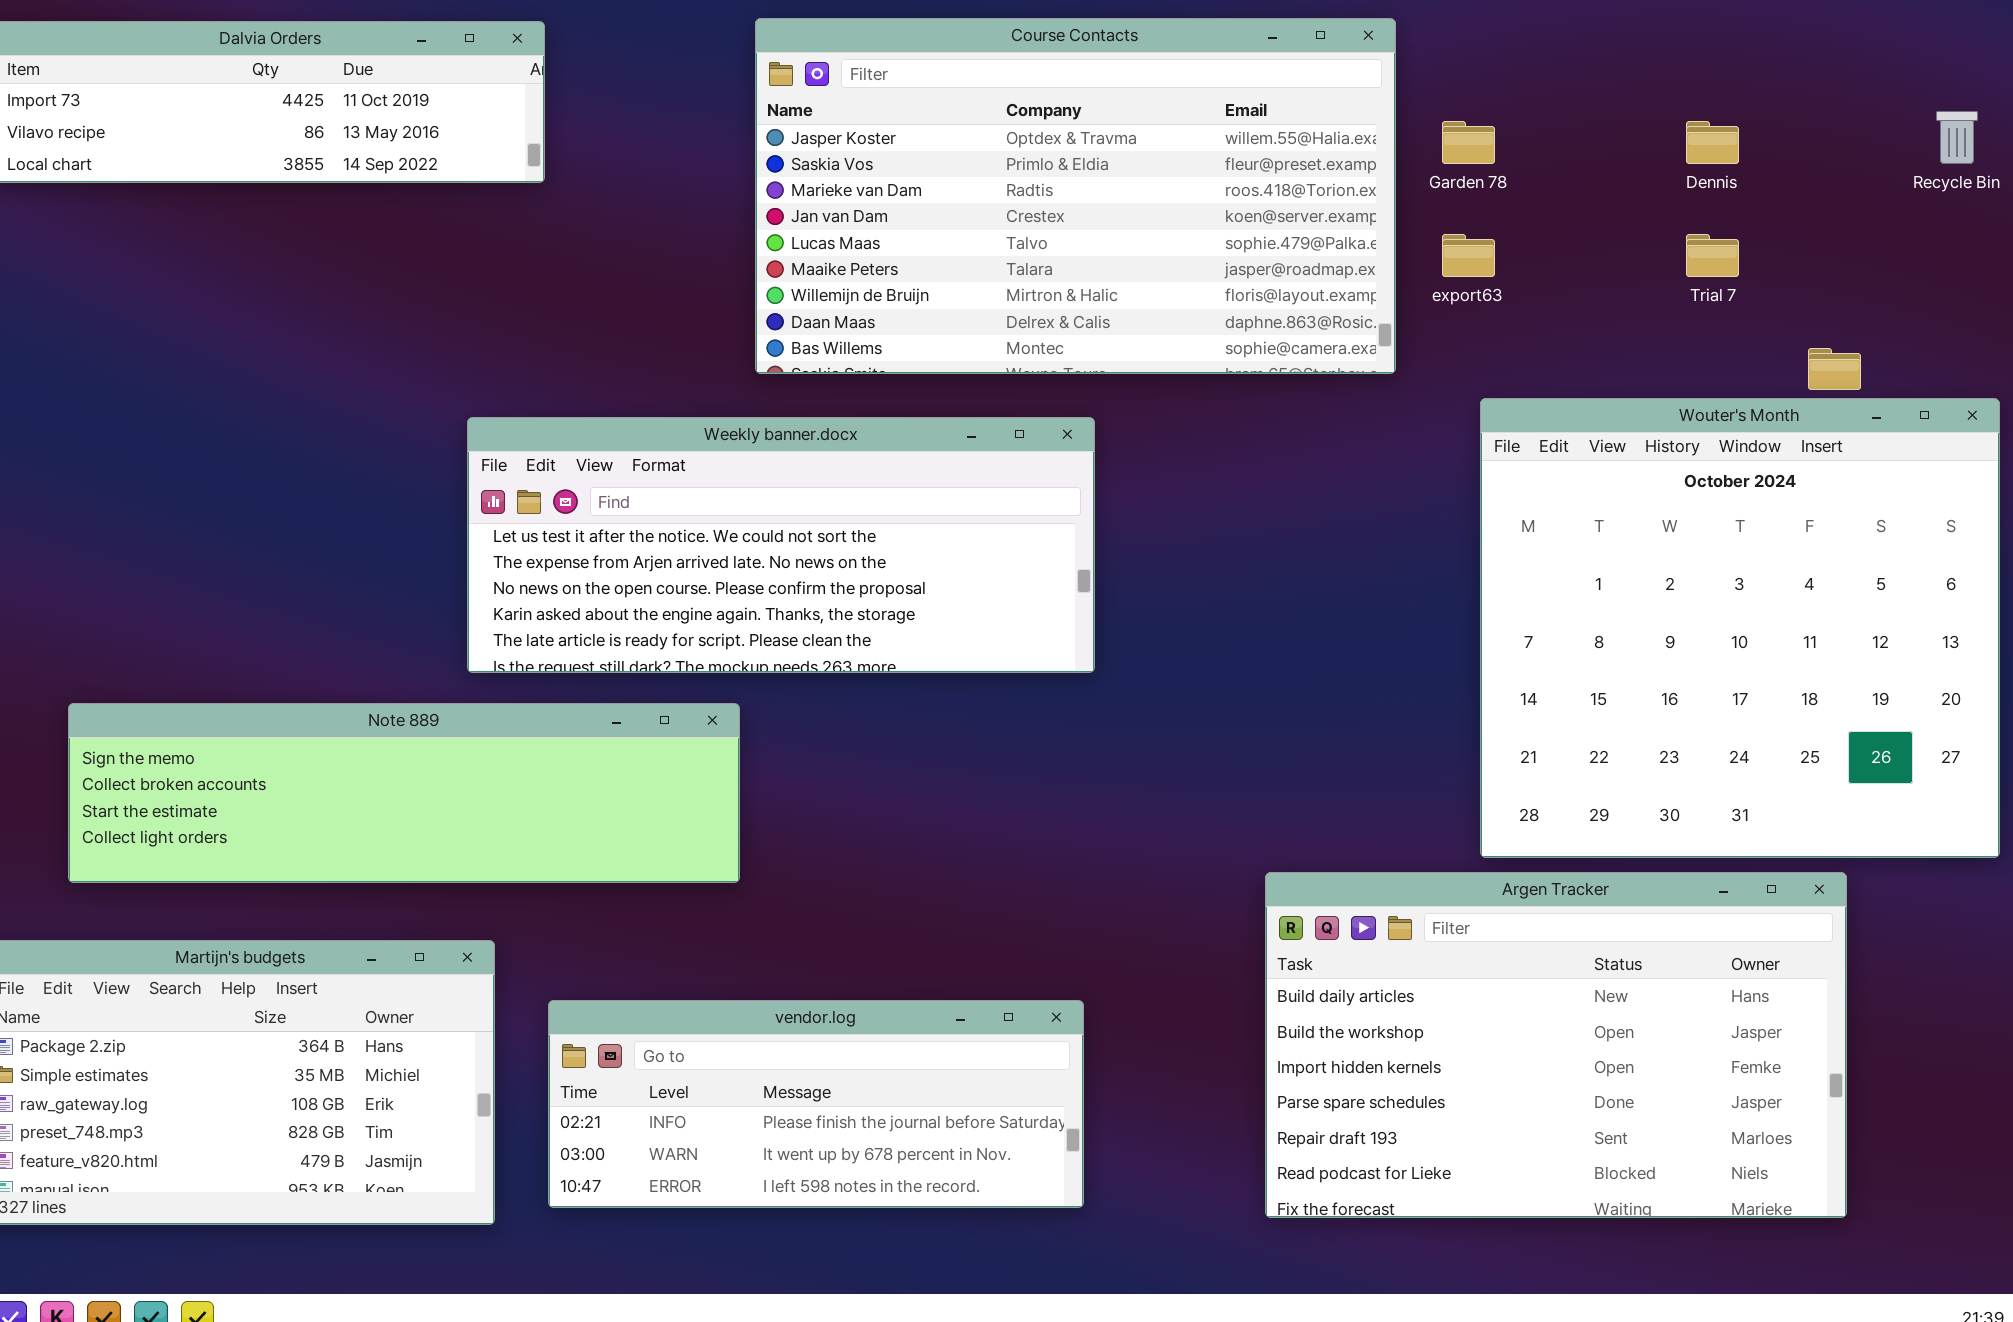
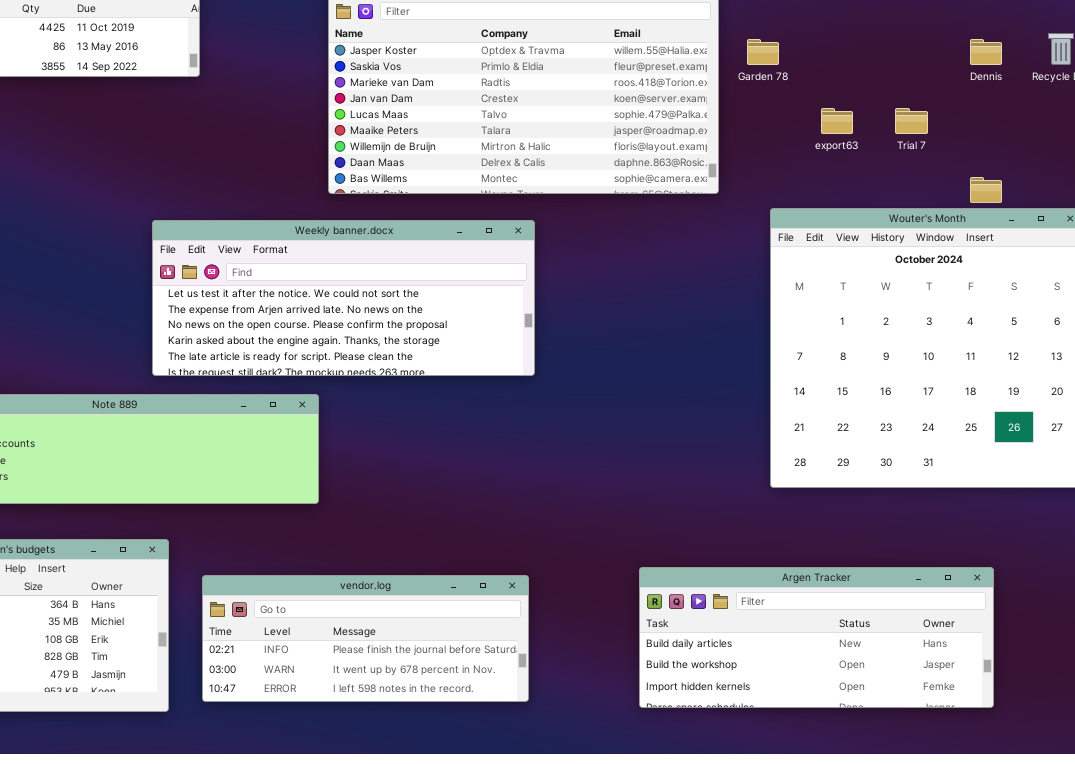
Dennis: [1686,121,1739,164] -> [970,39,1002,65], moved
export63: [1442,234,1495,277] -> [821,108,853,134], moved
Argen Tracker: [1265,872,1847,1218] -> [639,567,994,708], resized

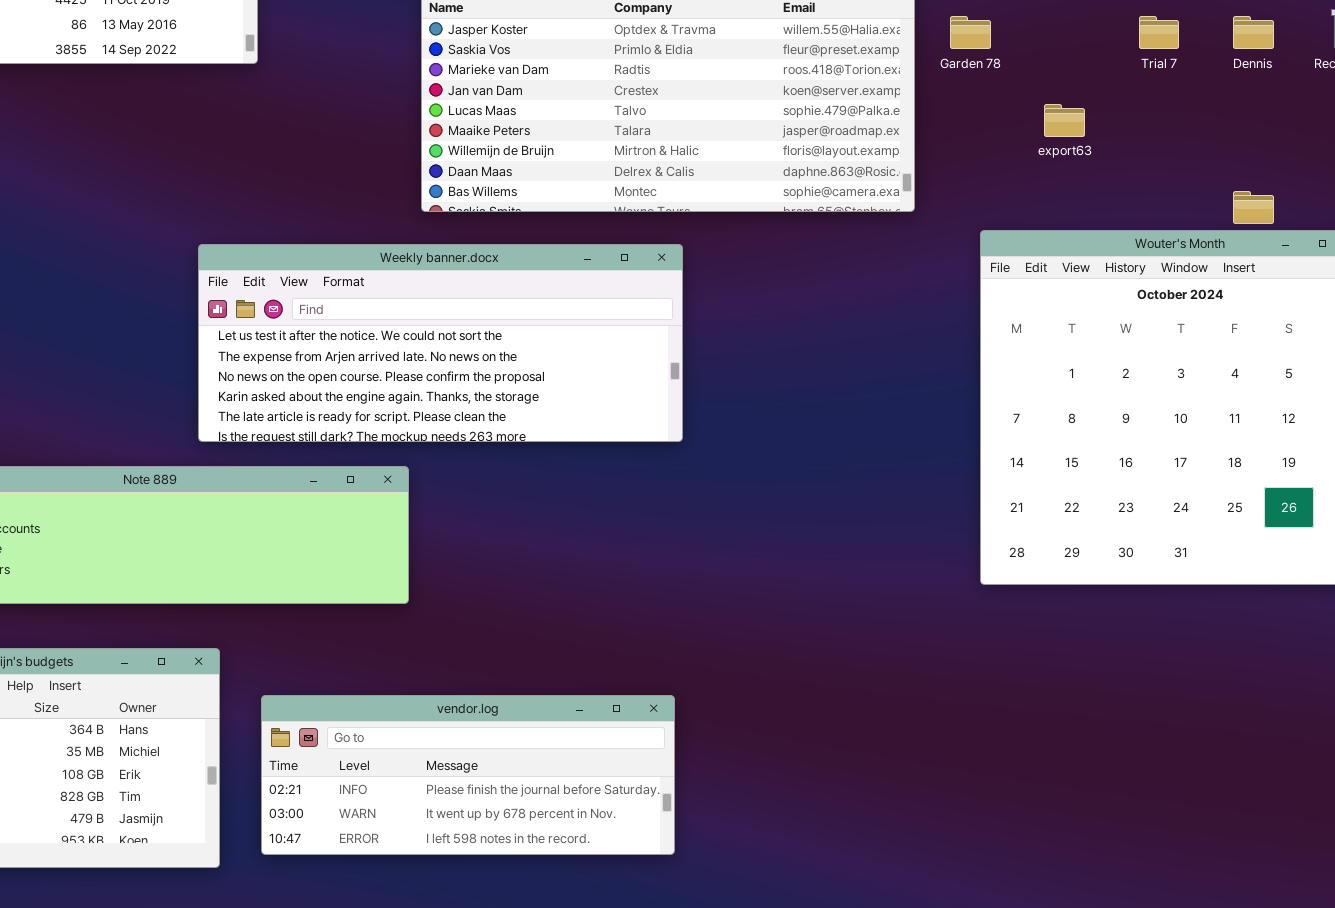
Trial 7: [895,108,928,134] -> [1139,16,1179,49], moved
Argen Tracker: [639,567,994,708] -> none, closed

